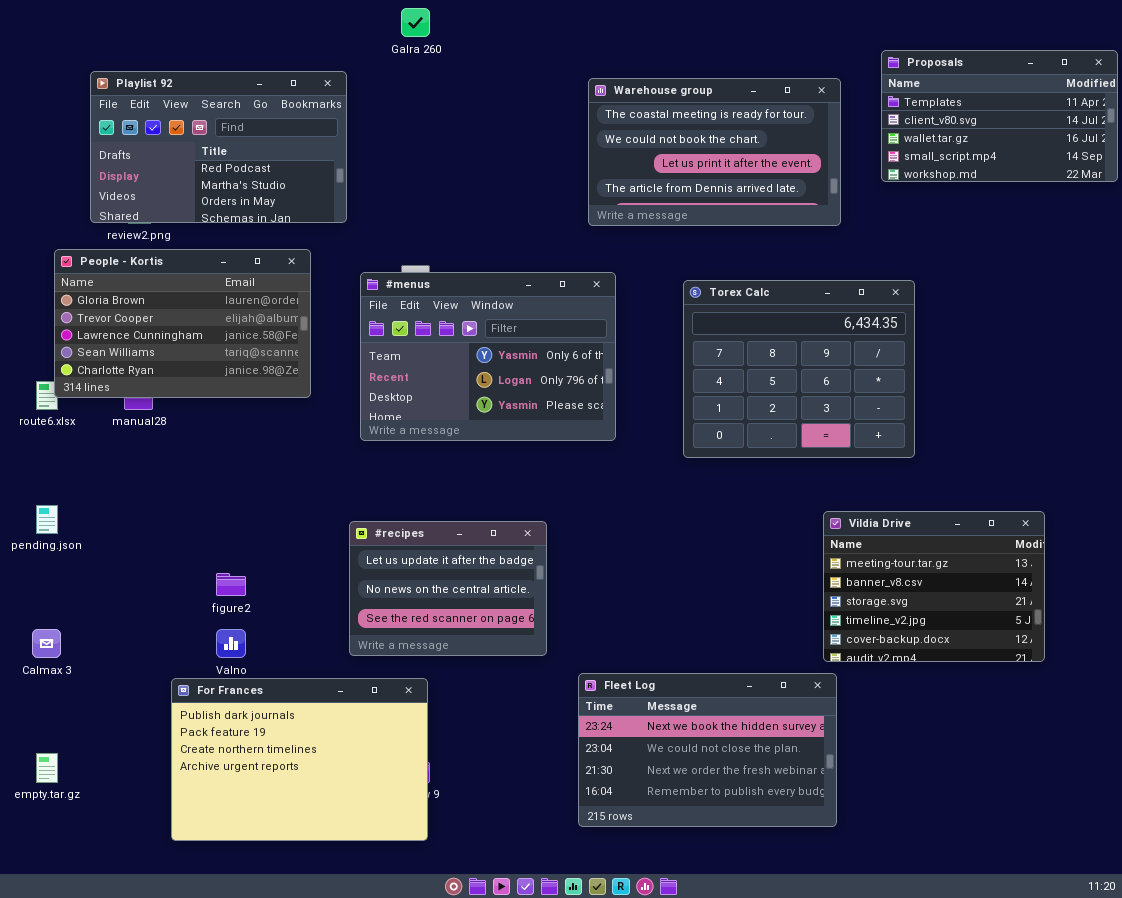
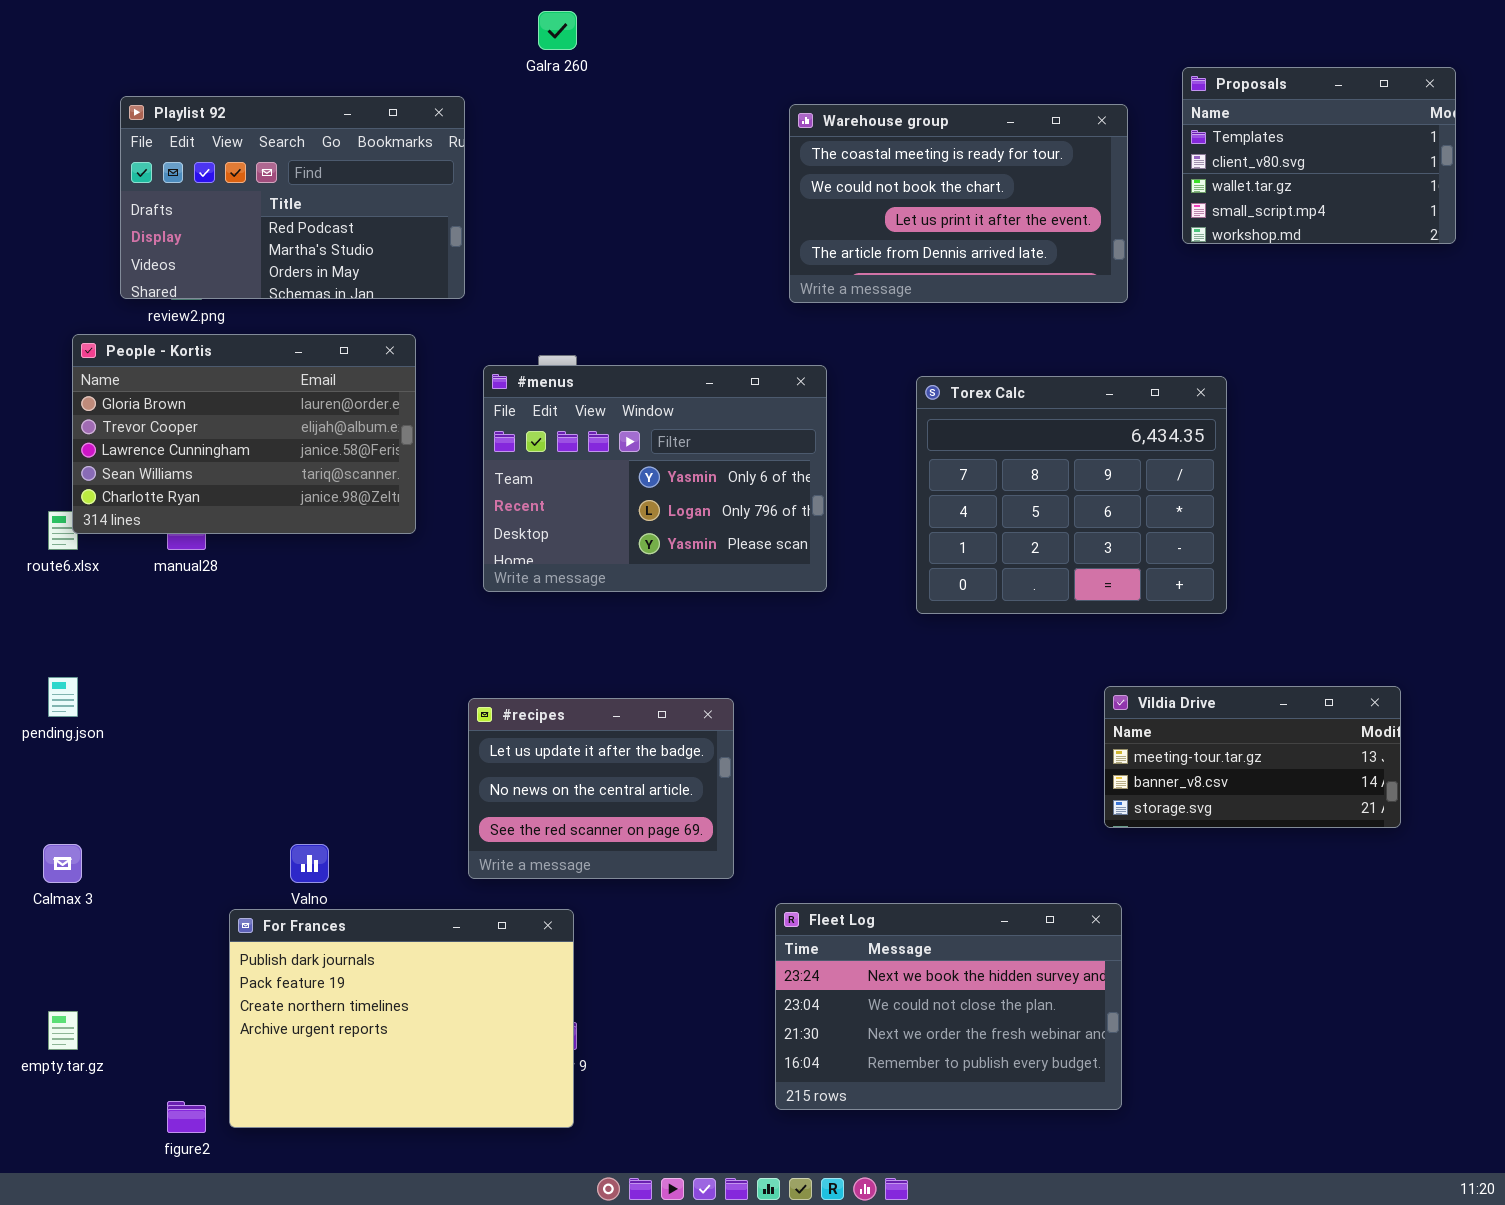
Proposals: [881,50,1118,182] -> [1182,67,1456,244], resized
Vildia Drive: [823,511,1045,662] -> [1104,686,1401,828], resized
figure2: [216,573,246,596] -> [167,1101,206,1133], moved

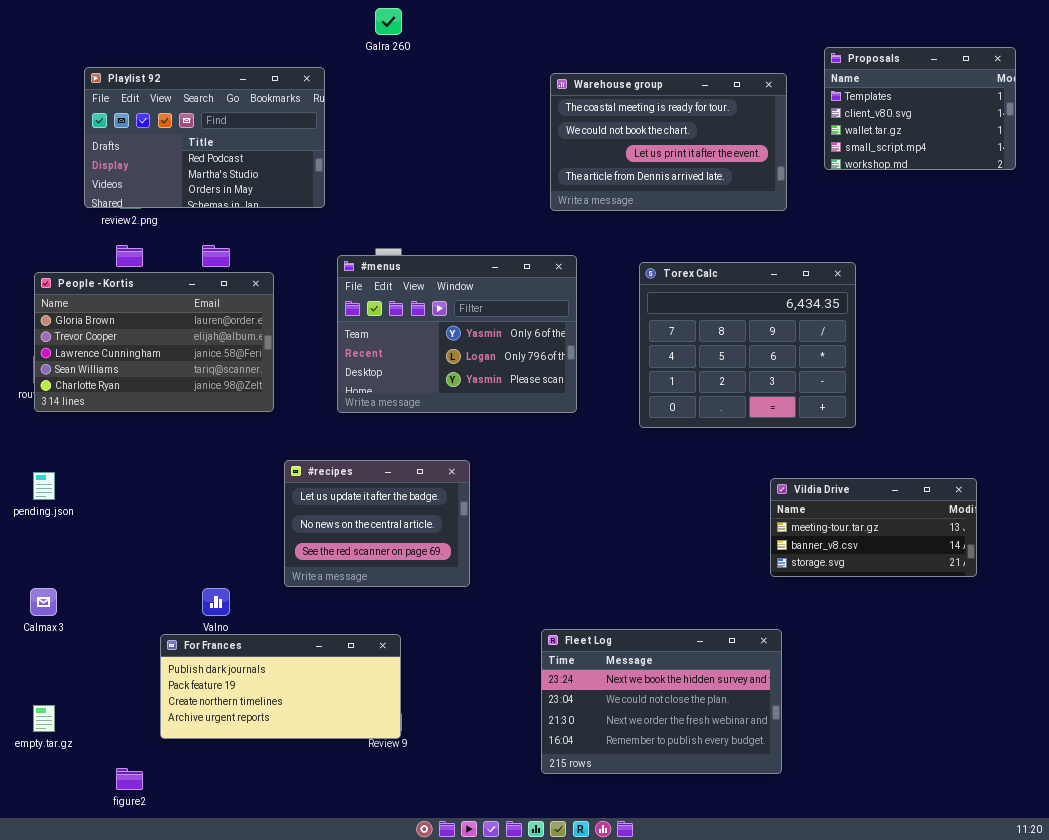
People - Kortis: [72,334,416,534] -> [34,272,274,412], moved
#recipes: [468,698,734,879] -> [284,460,470,587], moved
For Frances: [229,909,574,1128] -> [160,634,401,739], resized

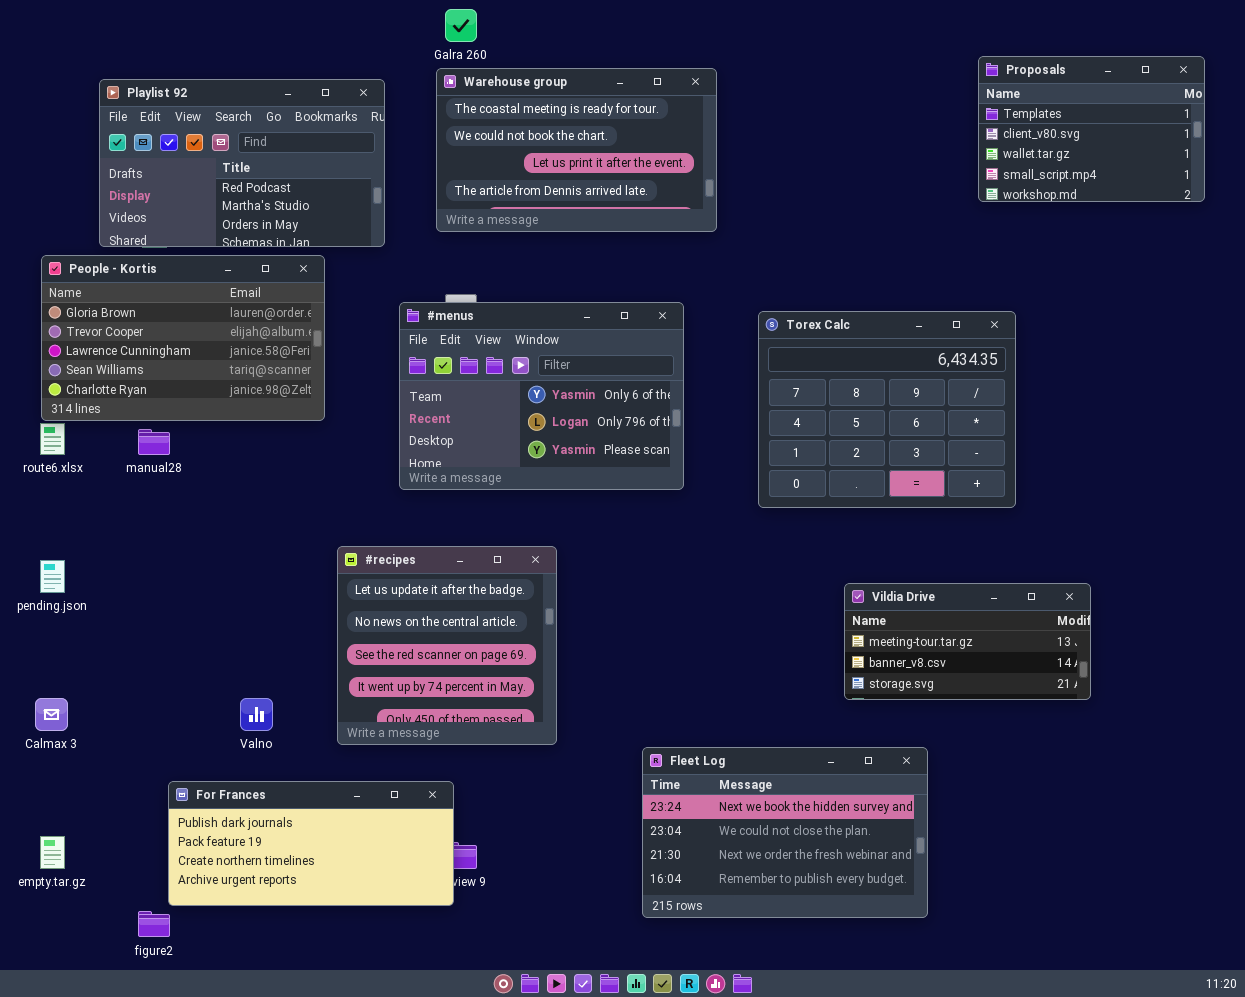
Warehouse group: [550,73,787,211] -> [436,68,717,232], moved
People - Kortis: [34,272,274,412] -> [41,255,325,421], moved
#recipes: [284,460,470,587] -> [337,546,557,745], resized
Vildia Drive: [770,478,977,577] -> [844,583,1091,700], moved
For Frances: [160,634,401,739] -> [168,781,454,906], moved

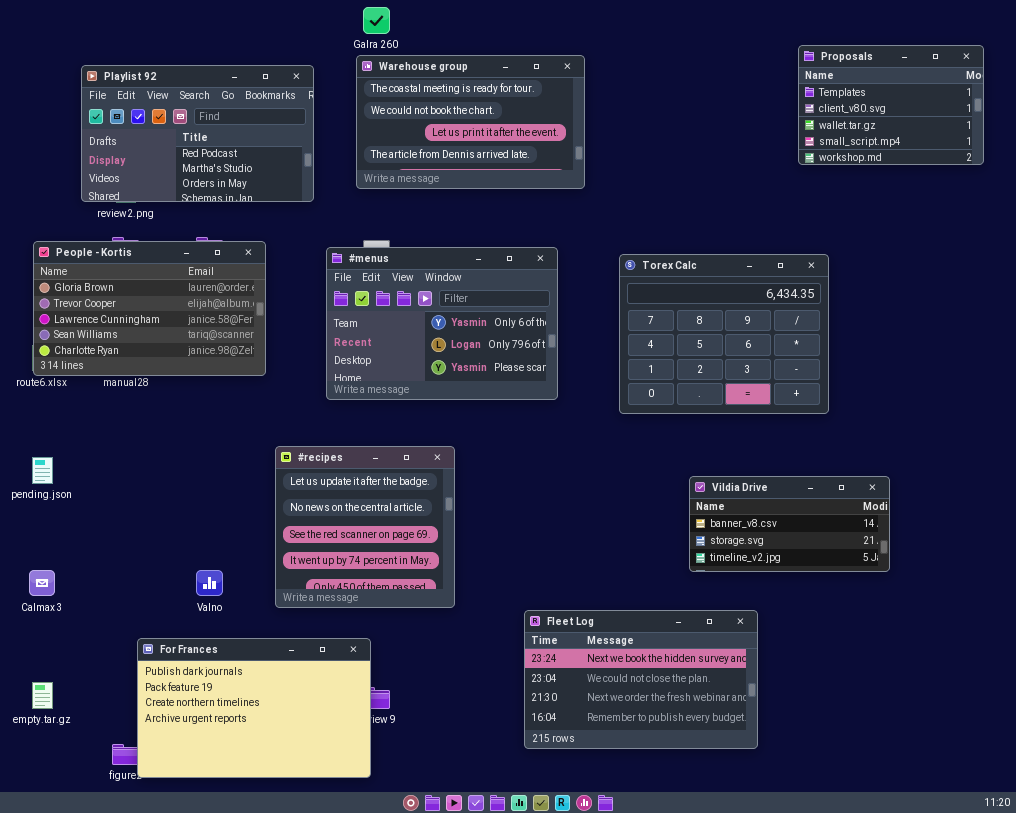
People - Kortis: [41,255,325,421] -> [33,241,266,376], moved
Vildia Drive: [844,583,1091,700] -> [689,476,890,572], scrolled down 1 row
For Frances: [168,781,454,906] -> [137,638,371,778], resized

